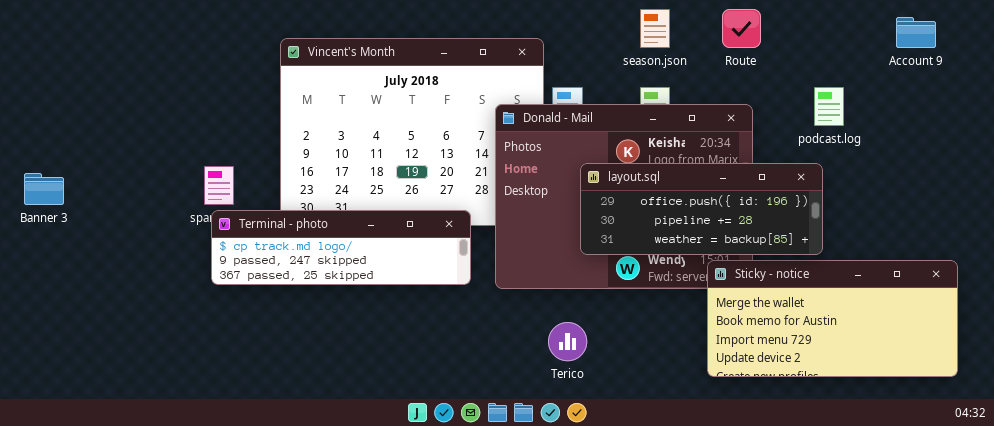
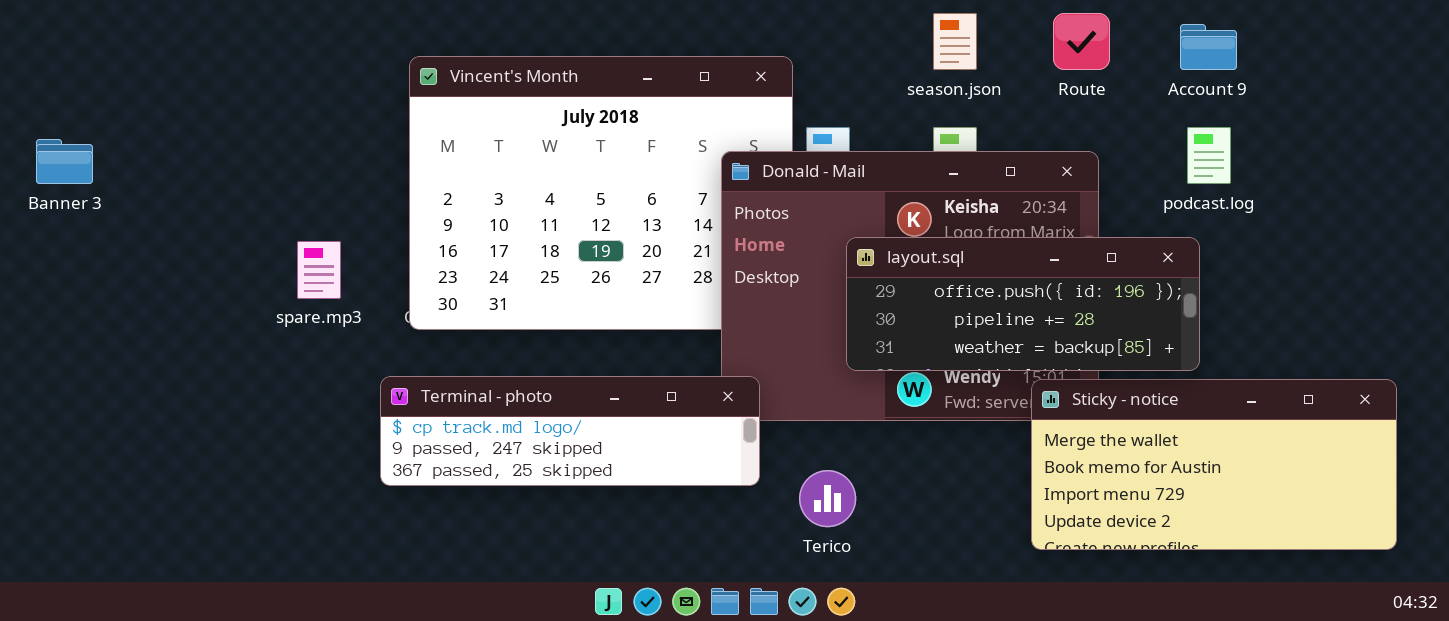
Account 9: [896,17,936,48] -> [1180,24,1237,70], moved
Banner 3: [24,173,64,205] -> [36,139,93,184], moved
Terminal - photo: [211,210,471,285] -> [380,376,760,486], moved

